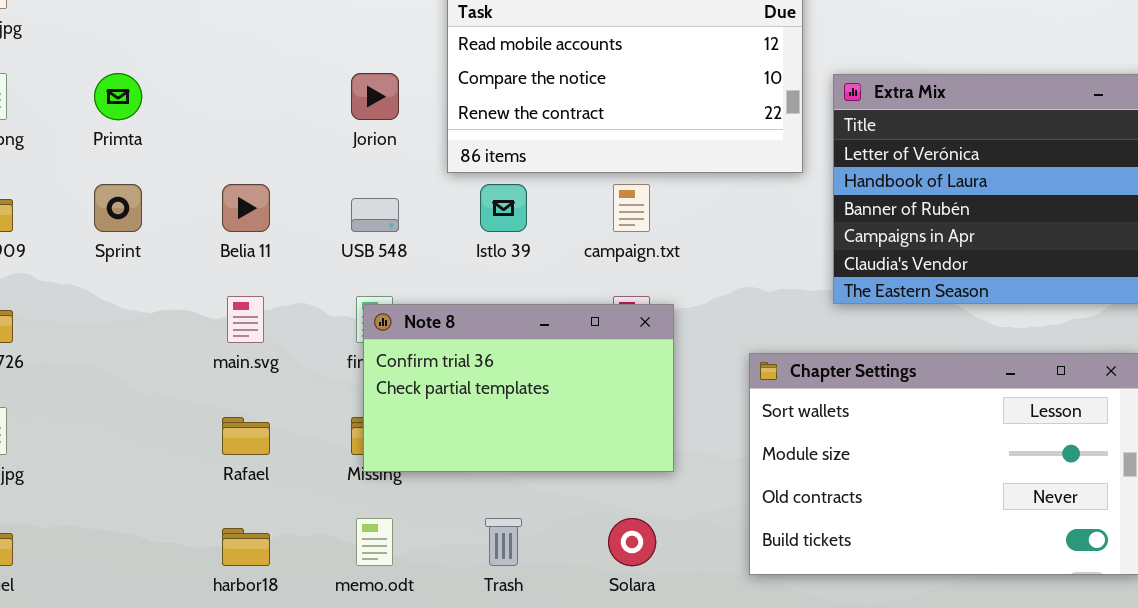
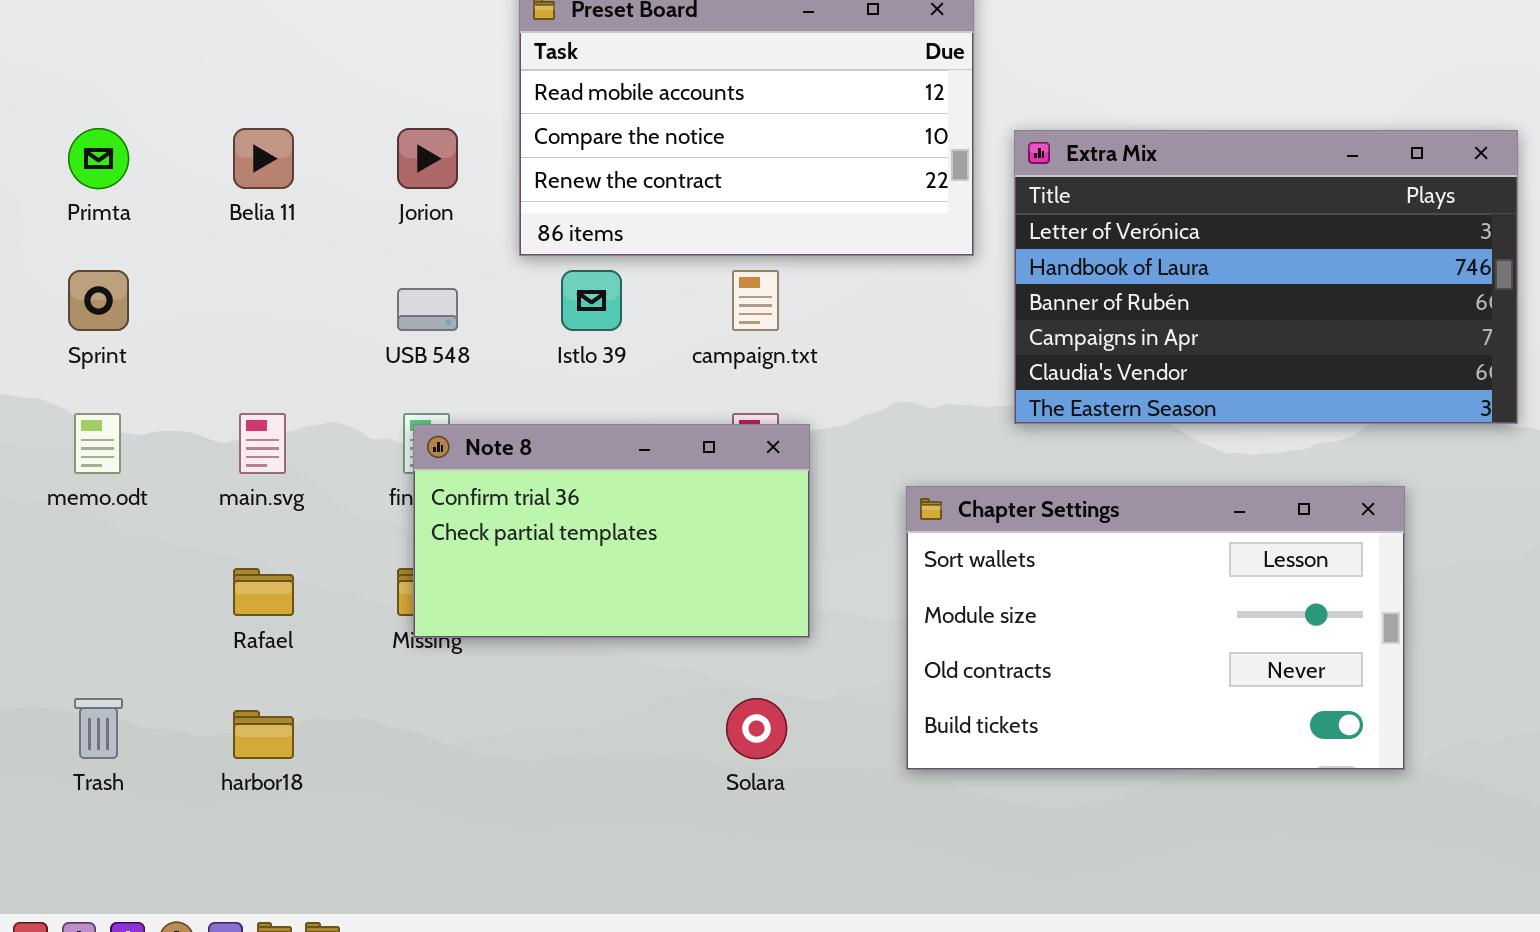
Belia 11: [222,184,270,232] -> [233,128,294,189], moved
memo.odt: [356,518,393,566] -> [74,413,121,474], moved
Trash: [485,518,522,566] -> [74,698,123,759], moved

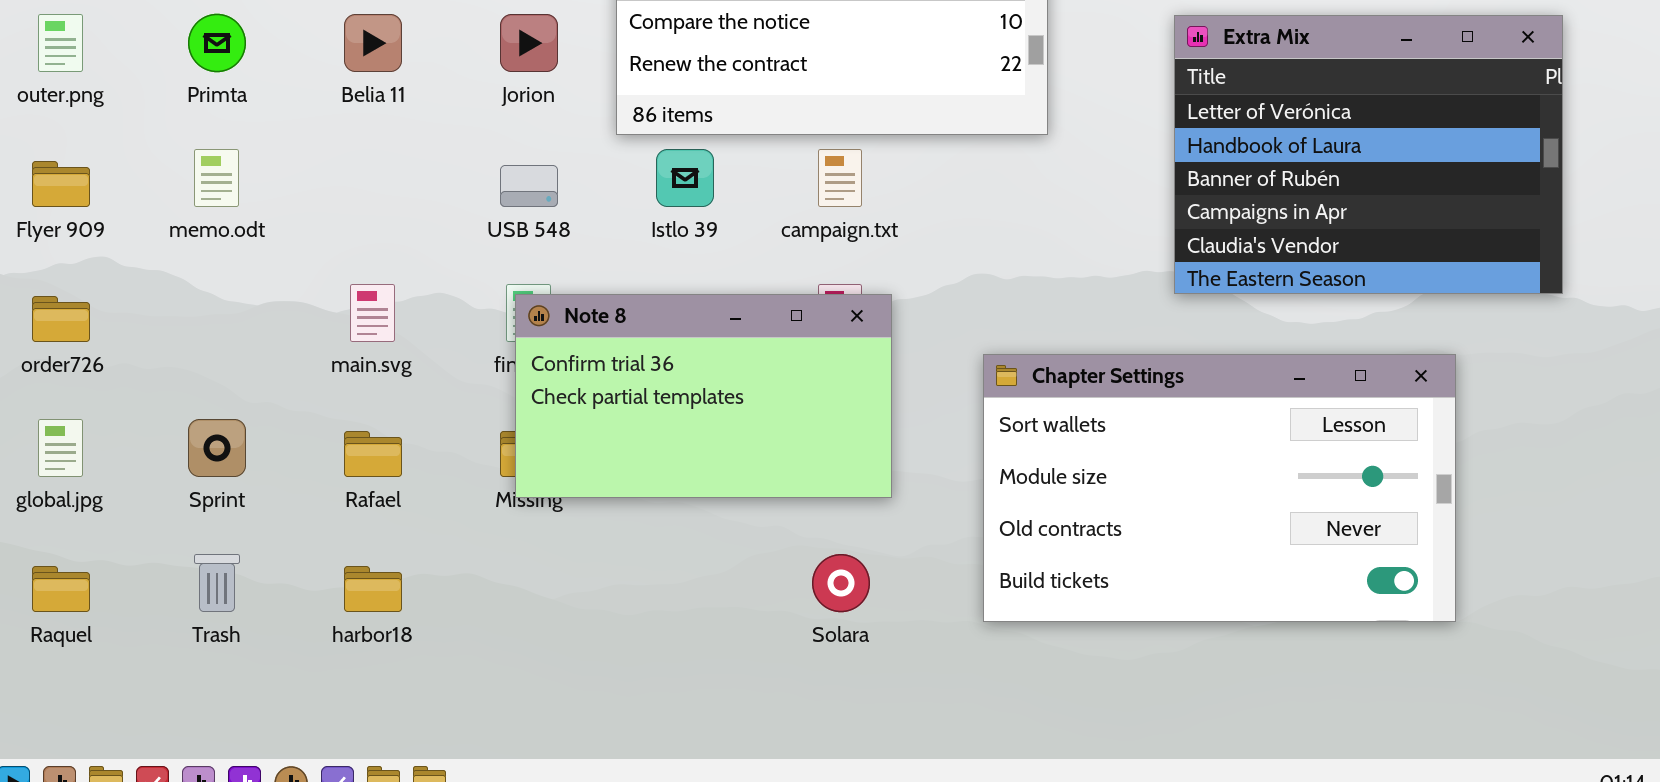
Extra Mix: [1014,130,1518,424] -> [1174,15,1563,294], resized
Sprint: [68,270,129,331] -> [188,419,246,477], moved
memo.odt: [74,413,121,474] -> [194,149,239,207], moved

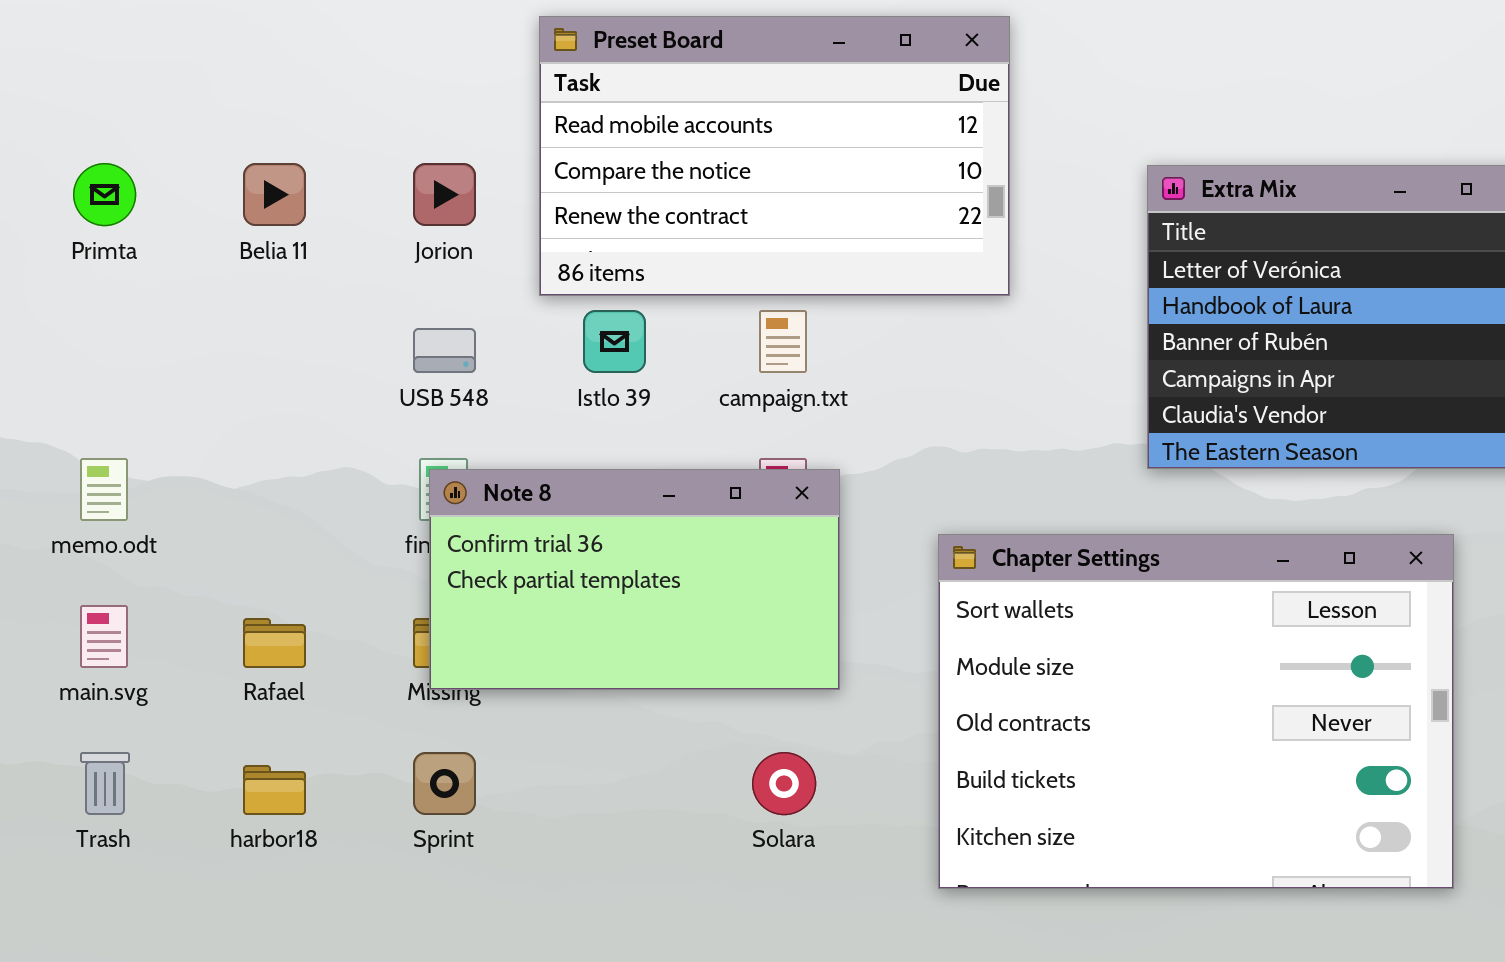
memo.odt: [194,149,239,207] -> [80,458,128,521], moved
main.svg: [350,284,395,342] -> [80,605,128,668], moved
Chapter Settings: [983,354,1456,622] -> [938,534,1454,889], resized
Sprint: [188,419,246,477] -> [413,752,476,815], moved

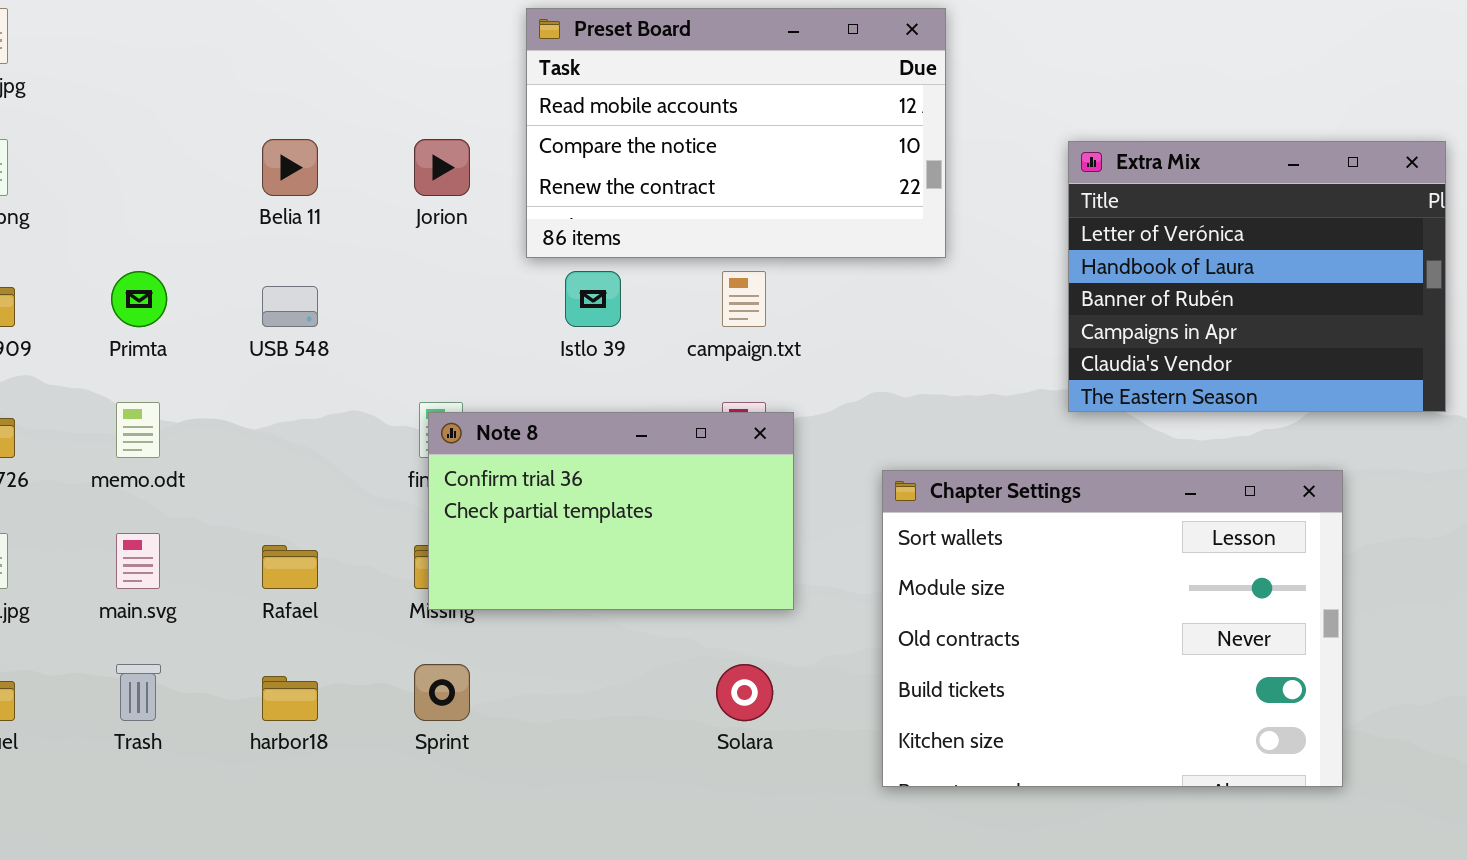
Primta: [73,163,136,226] -> [111,271,167,327], moved
USB 548: [413,328,476,373] -> [262,286,318,327], moved

